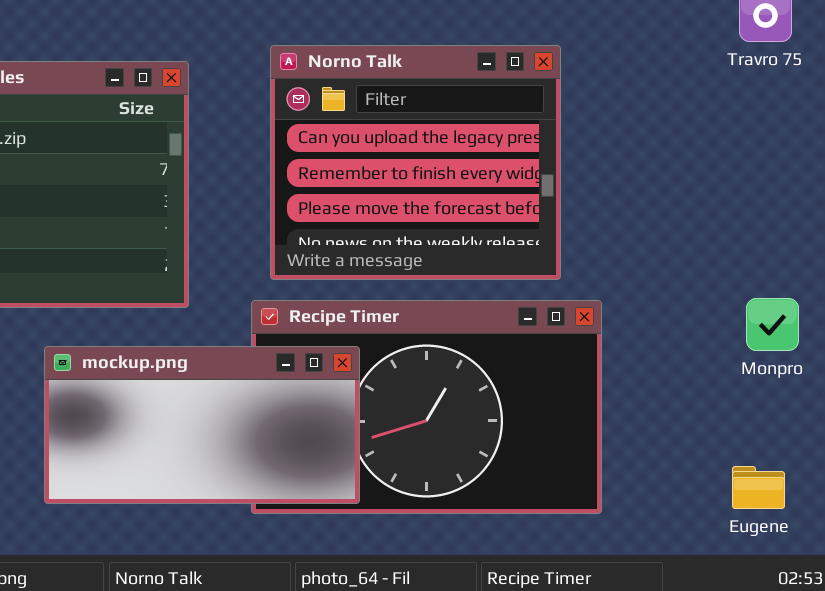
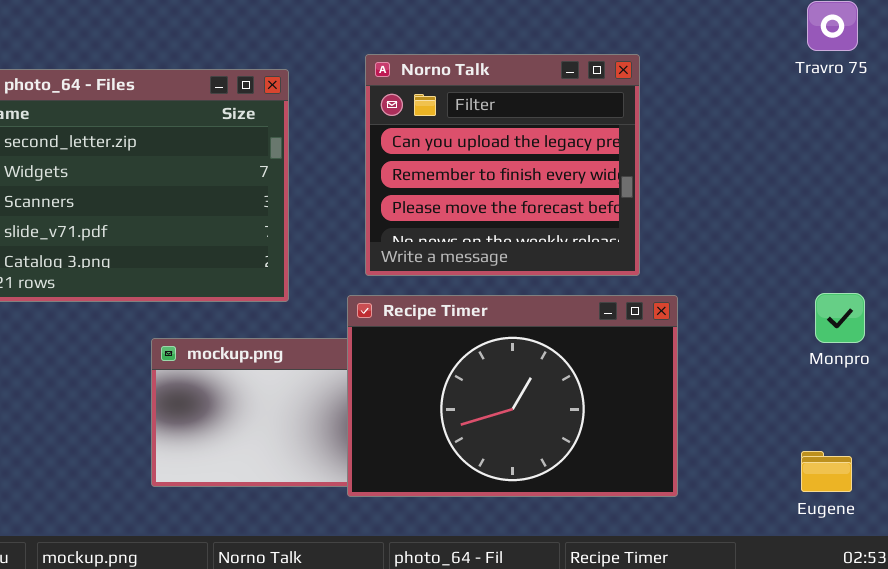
Recipe Timer: [251,300,602,514] -> [347,295,678,497], raised

